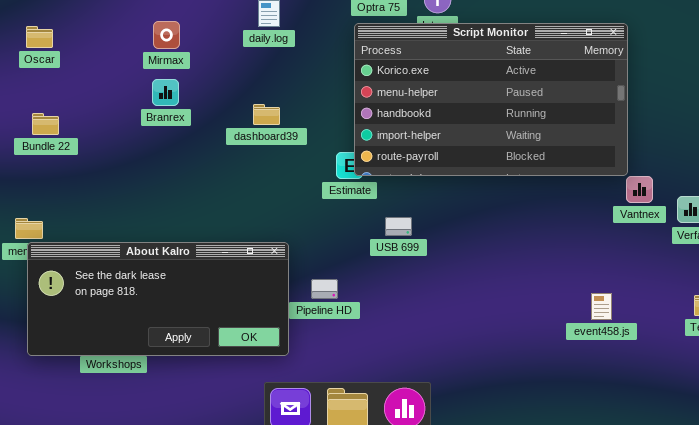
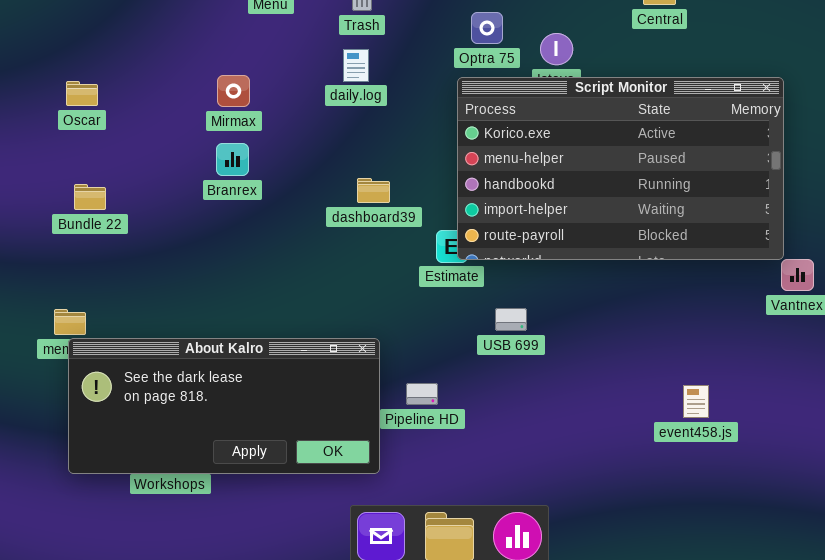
dashboard39: [253,104,280,125] -> [357,178,390,203], moved
event458.js: [591,293,612,320] -> [683,385,709,418], moved

